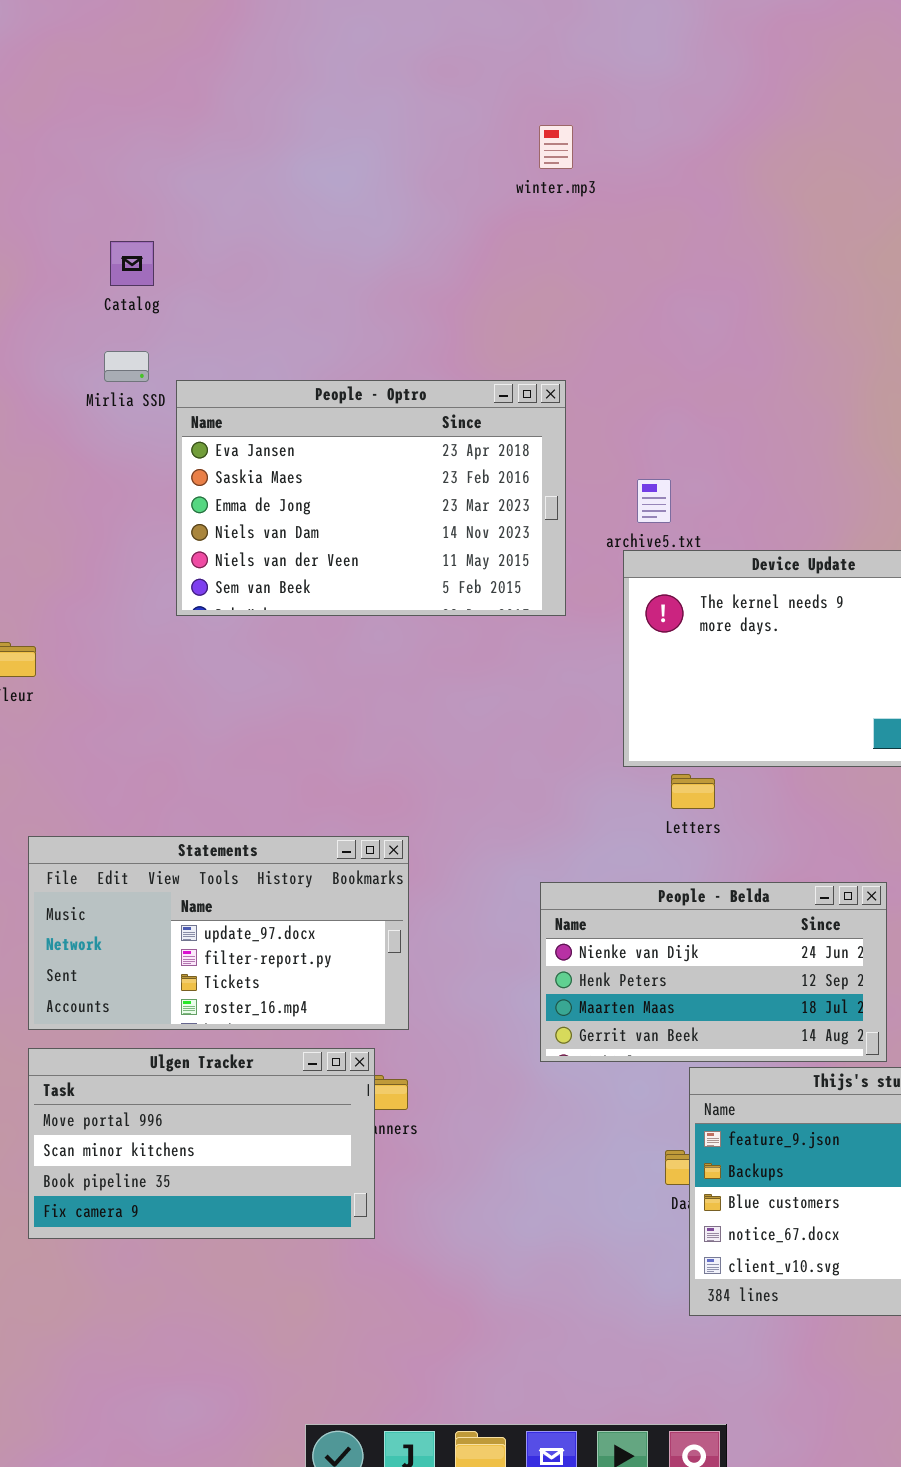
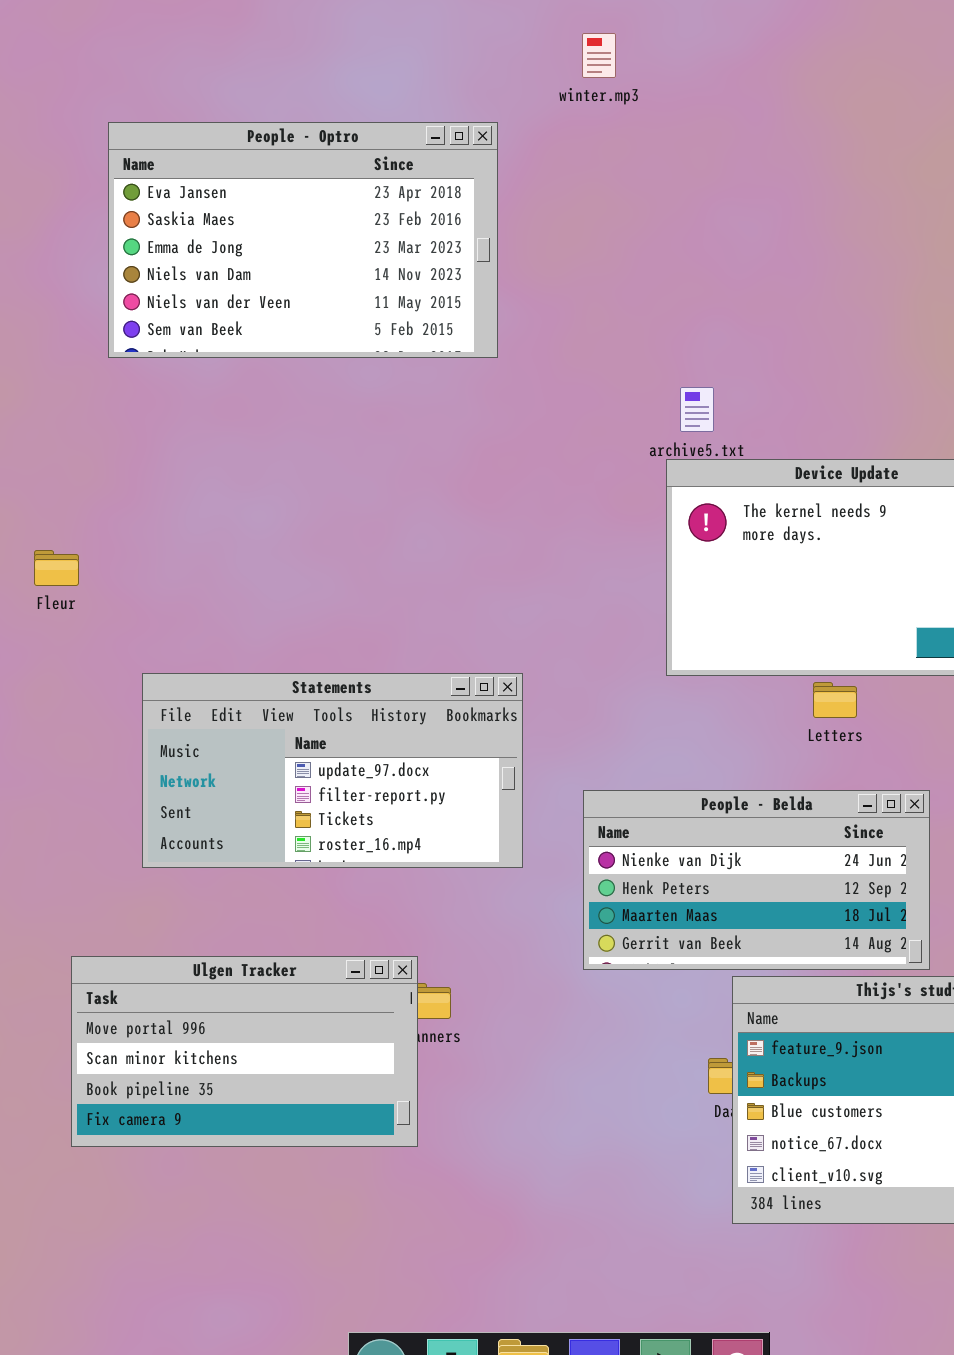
People - Optro: [176,380,566,616] -> [108,122,498,358], moved
Letters: [671,774,715,809] -> [813,682,857,718], moved
Statements: [28,836,409,1030] -> [142,673,523,868], moved

